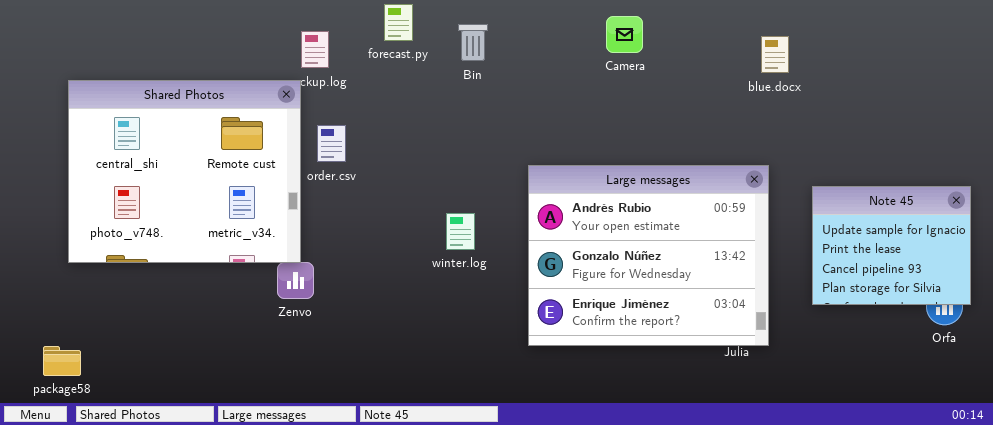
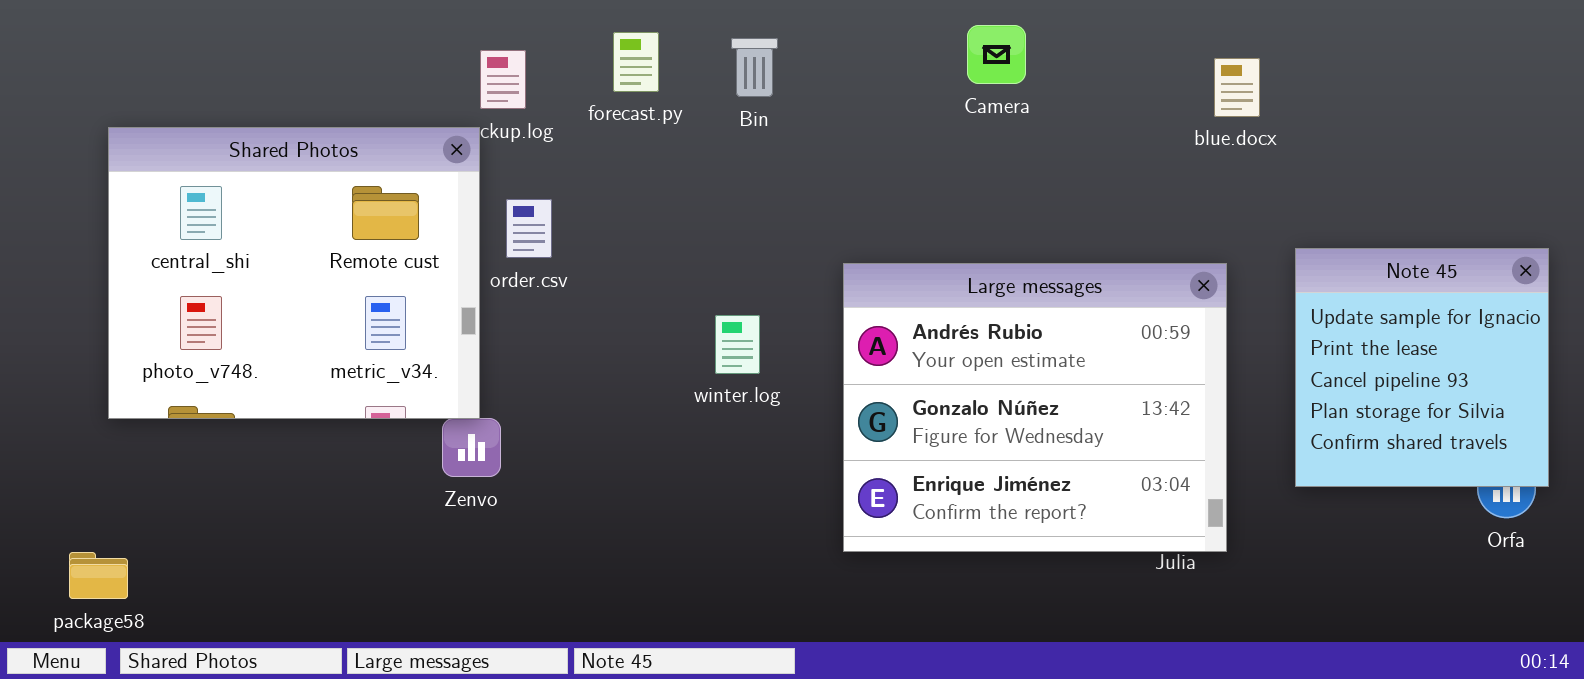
forecast.py: [384,4,413,41] -> [613,32,659,92], moved
Note 45: [812,186,971,305] -> [1295,248,1549,487], resized
winter.log: [446,213,475,250] -> [715,315,760,374], moved

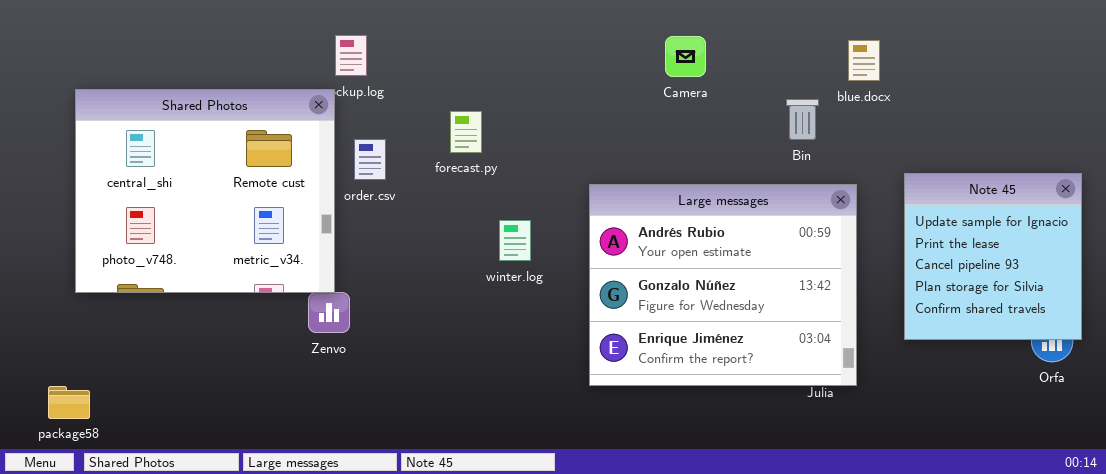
Camera: [967,25,1026,84] -> [665,36,706,77], moved
forecast.py: [613,32,659,92] -> [450,111,482,153], moved
Bin: [731,38,778,97] -> [786,99,819,140], moved

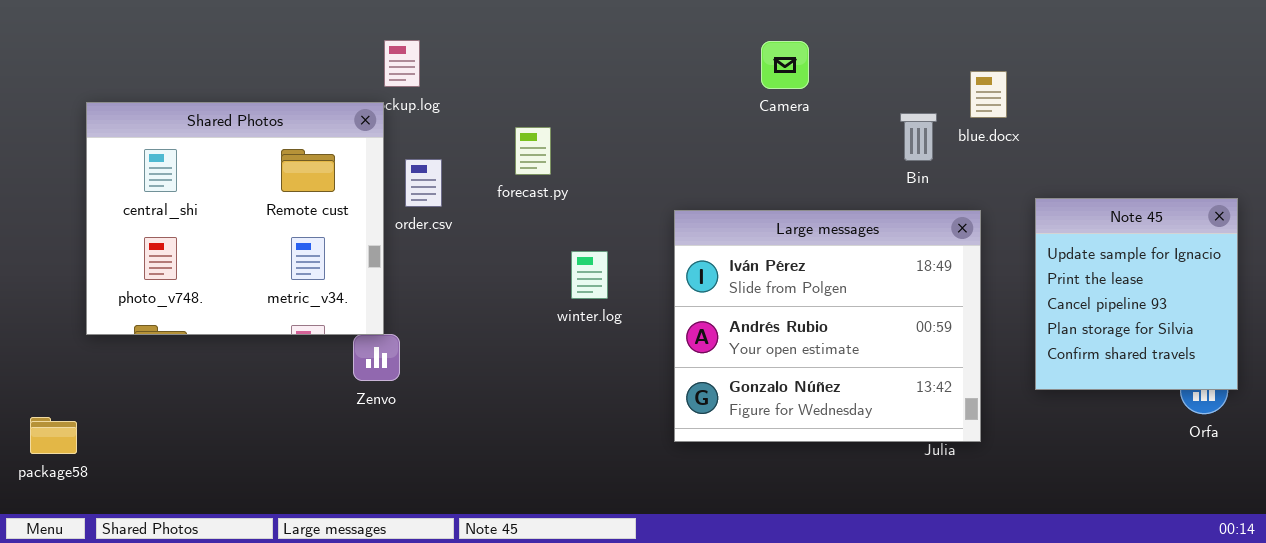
blue.docx: [848,40,880,81] -> [970,71,1007,118], moved
Large messages: [589,184,857,386] -> [674,210,981,442], scrolled up 1 row
package58: [48,386,90,419] -> [30,417,77,454], moved

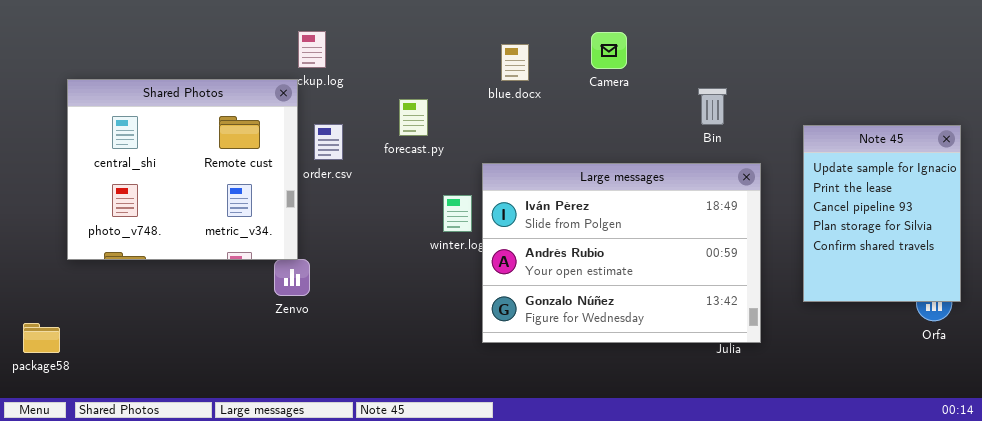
blue.docx: [970,71,1007,118] -> [501,44,529,81], moved
Note 45: [1035,198,1238,390] -> [803,125,961,302], resized
Large messages: [674,210,981,442] -> [482,163,761,343], resized

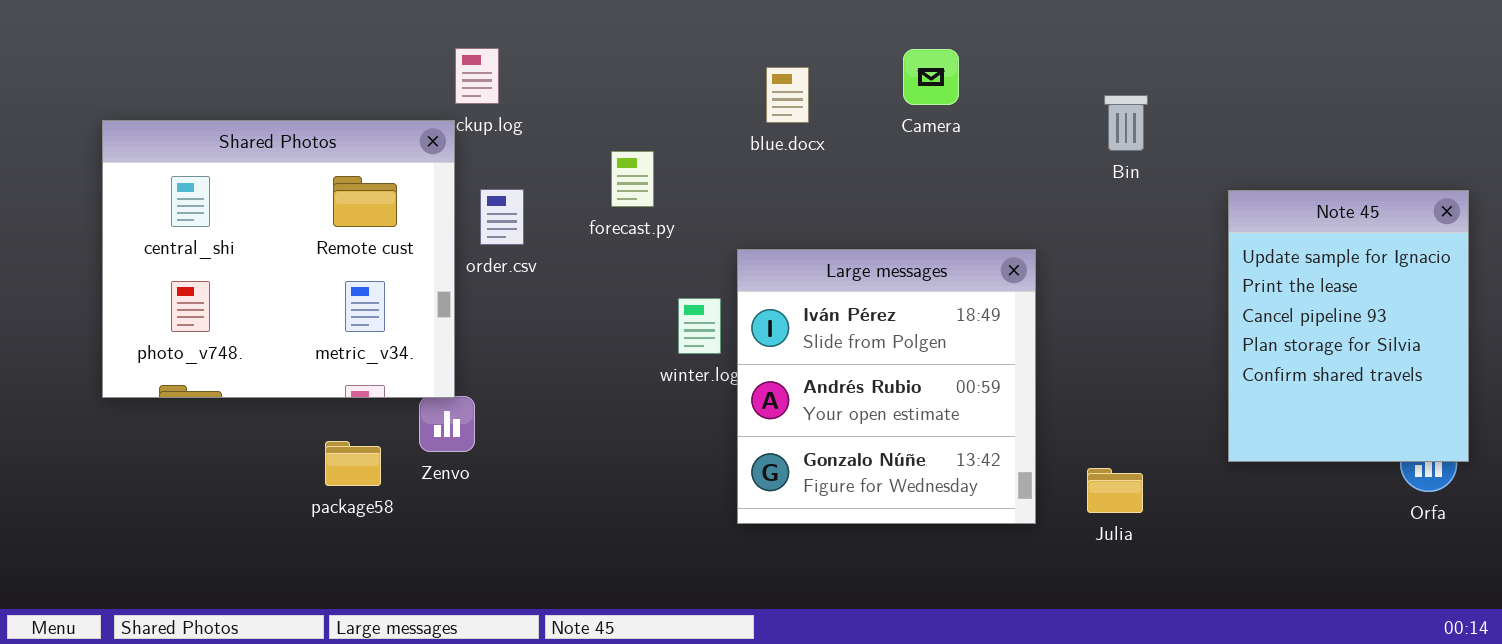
Bin: [698,88,727,125] -> [1104,95,1148,151], moved
Large messages: [482,163,761,343] -> [737,249,1036,524], resized
package58: [23,323,60,353] -> [325,441,381,486], moved

